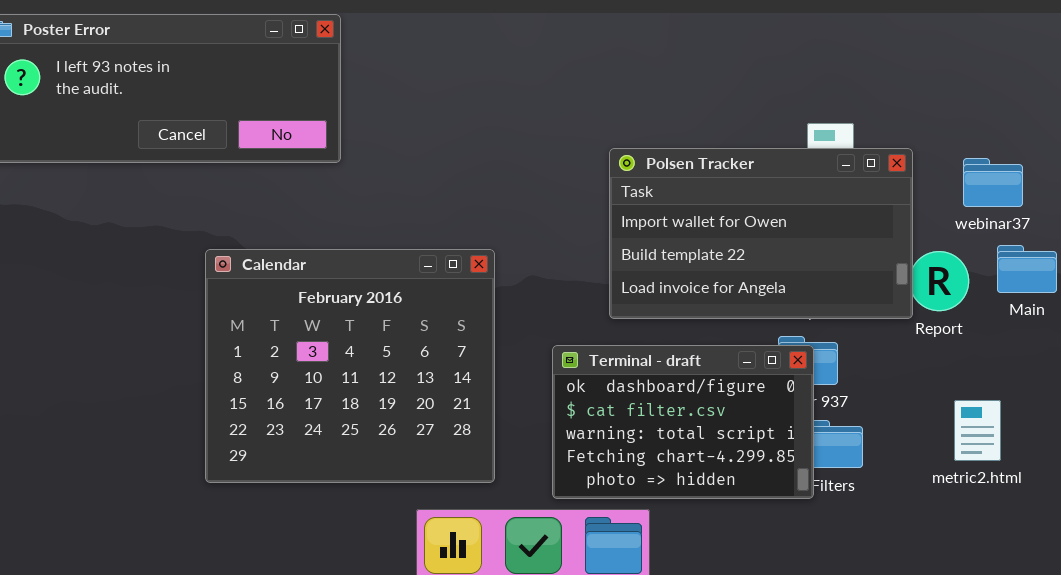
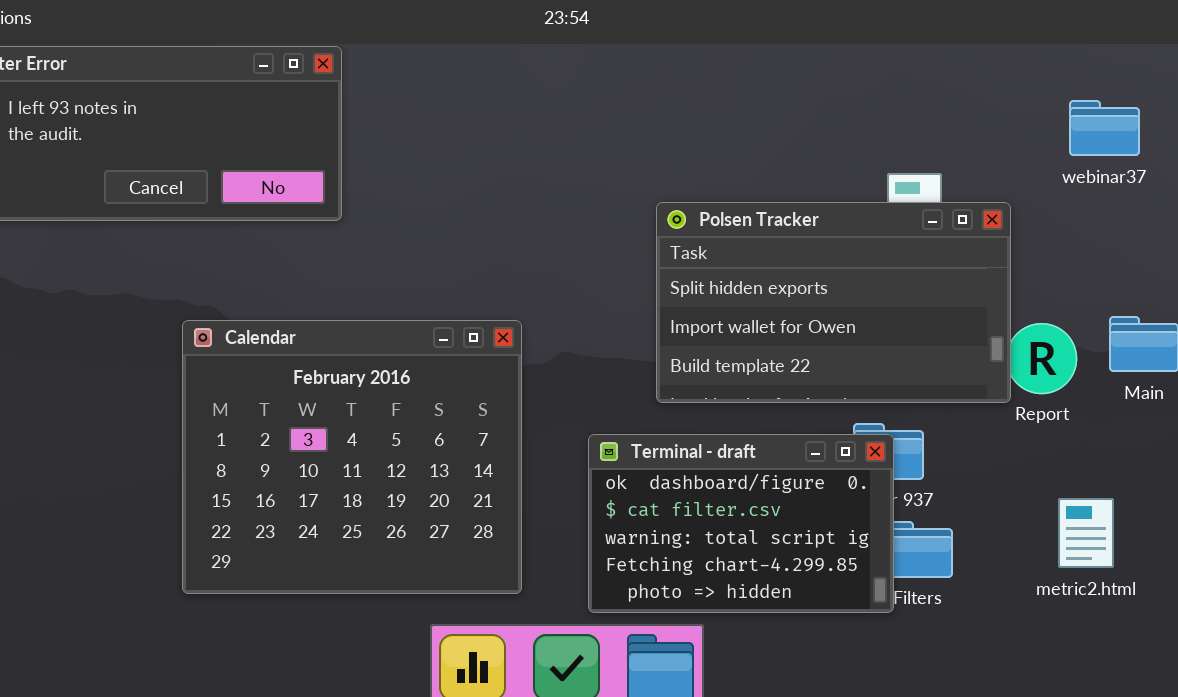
Polsen Tracker: [609,148,913,319] -> [656,202,1011,403], scrolled up 1 row
webinar37: [963,158,1023,207] -> [1069,100,1140,156], moved

